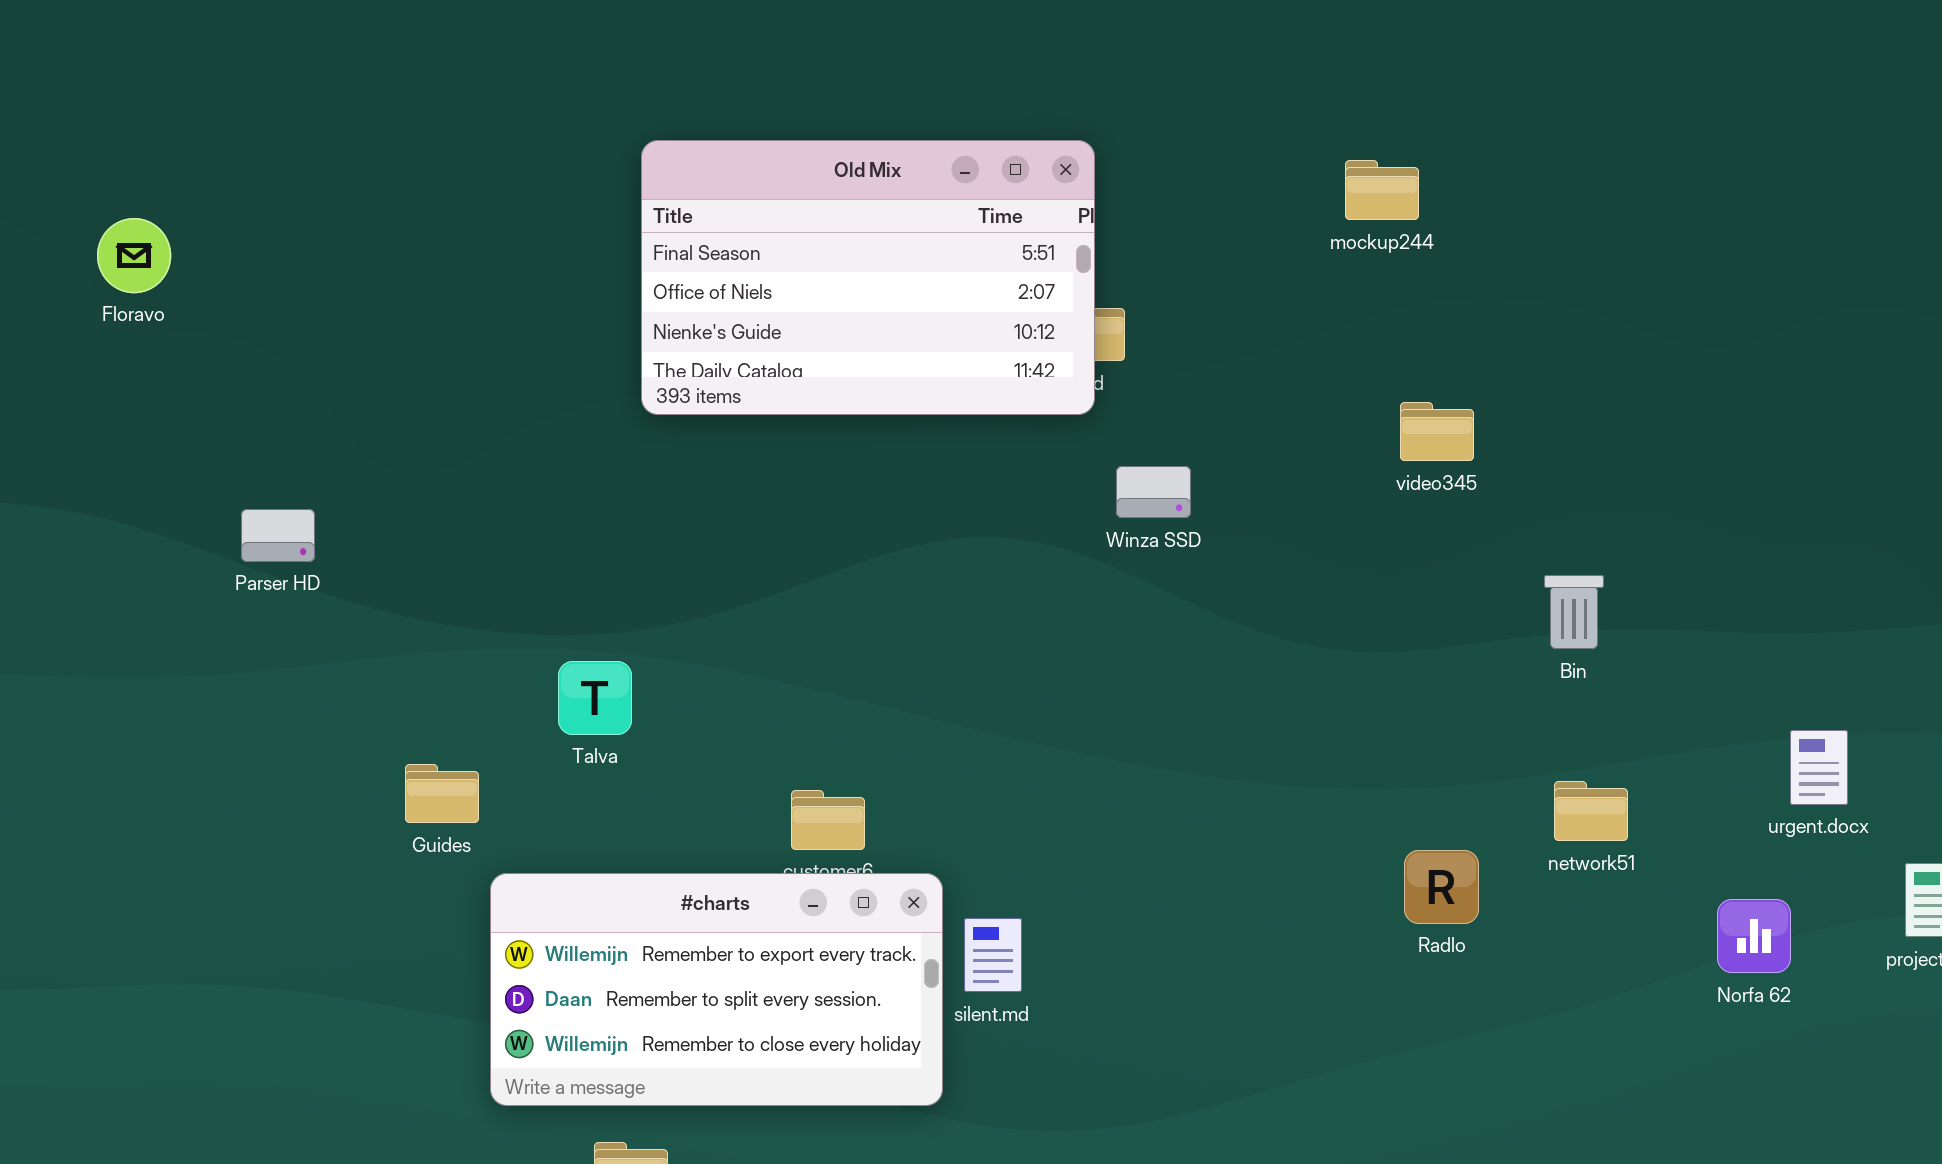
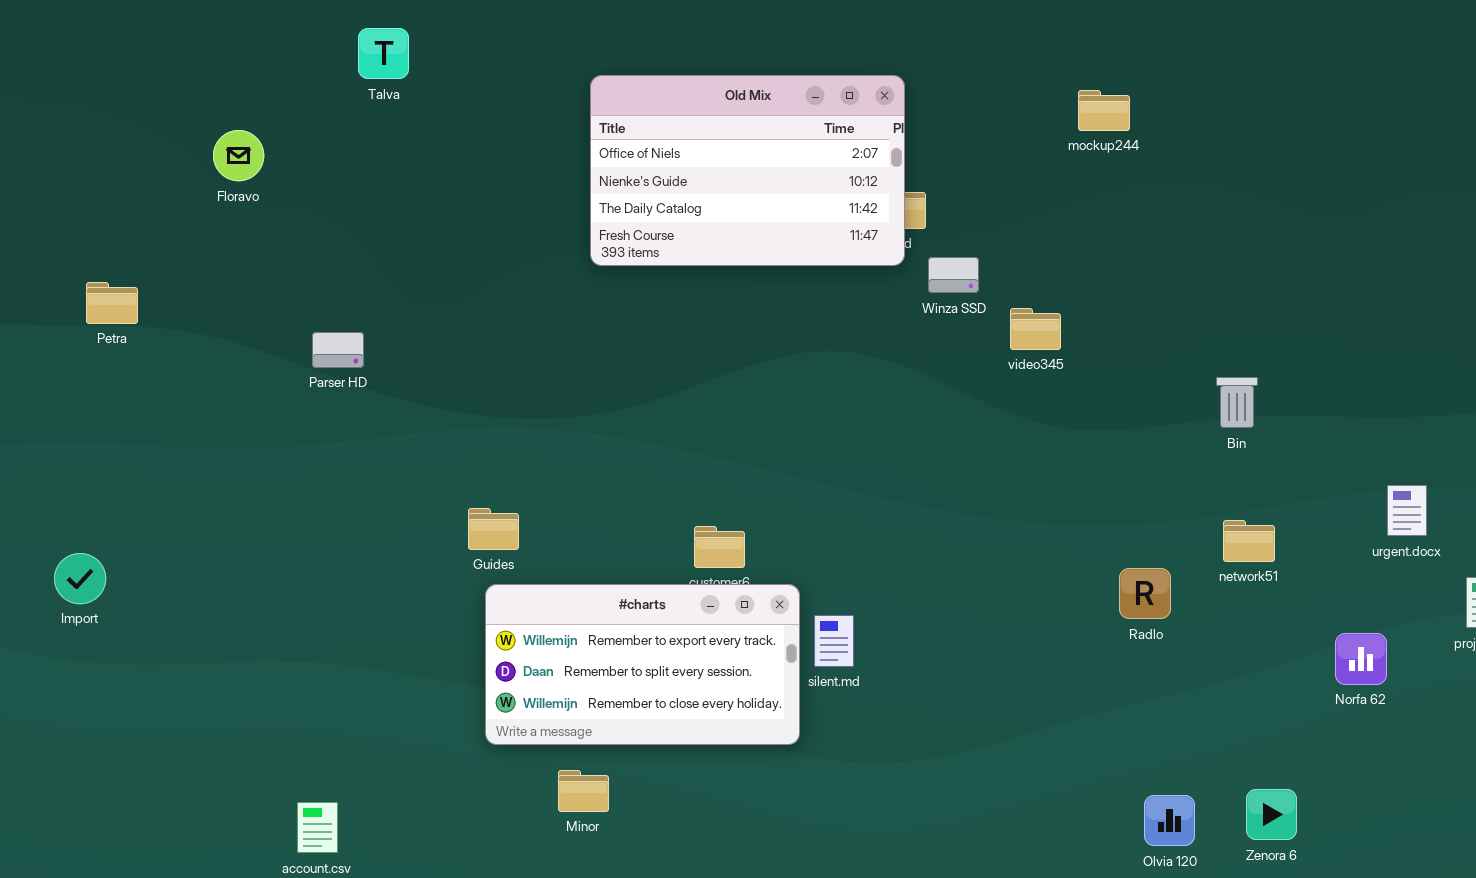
Old Mix: [641,140,1095,415] -> [590,75,905,266], scrolled down 1 row
video345: [1400,402,1474,461] -> [1010,308,1061,350], moved
Winza SSD: [1116,466,1191,518] -> [928,257,979,293], moved
Talva: [558,661,632,735] -> [358,28,409,79], moved
Guides: [405,764,479,823] -> [468,508,519,550], moved
Norfa 62: [1717,899,1791,973] -> [1335,633,1387,685], moved

